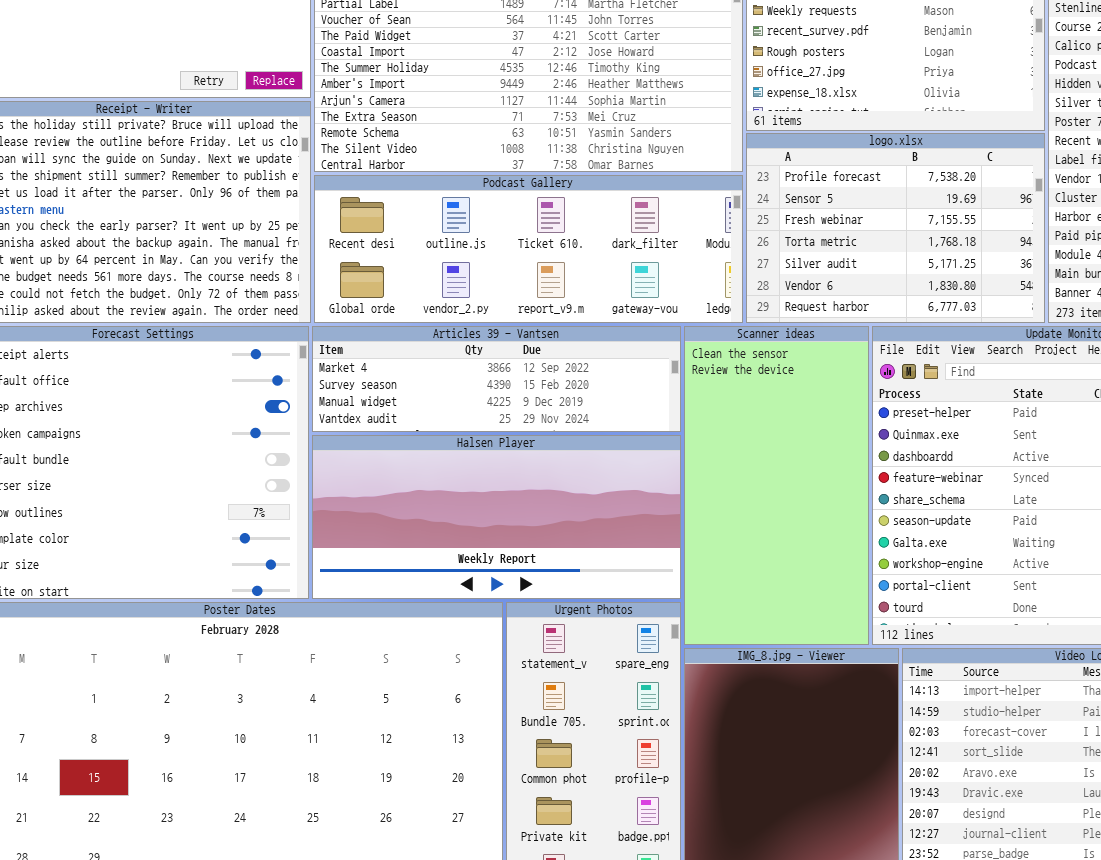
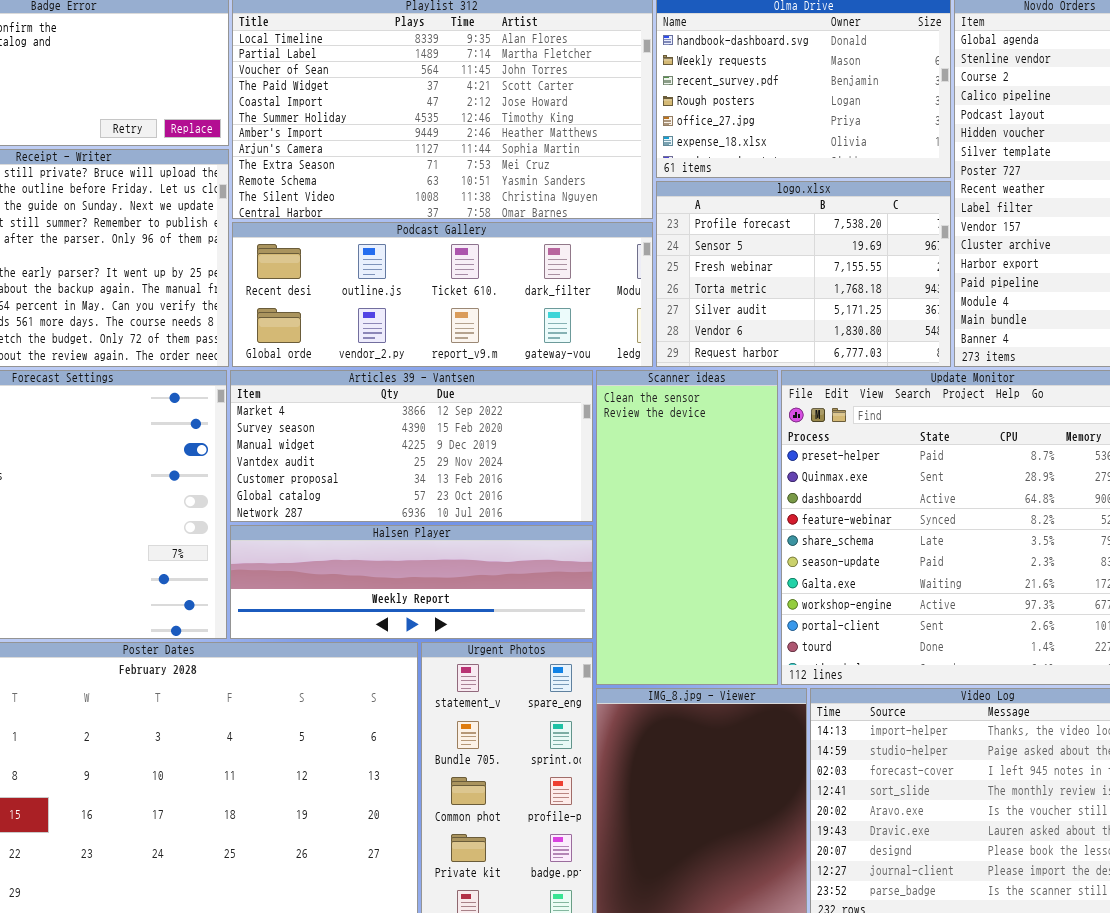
Articles 39 - Vantsen: [312,326,681,432] -> [230,370,593,522], resized
Halsen Player: [312,435,681,599] -> [230,525,593,639], resized

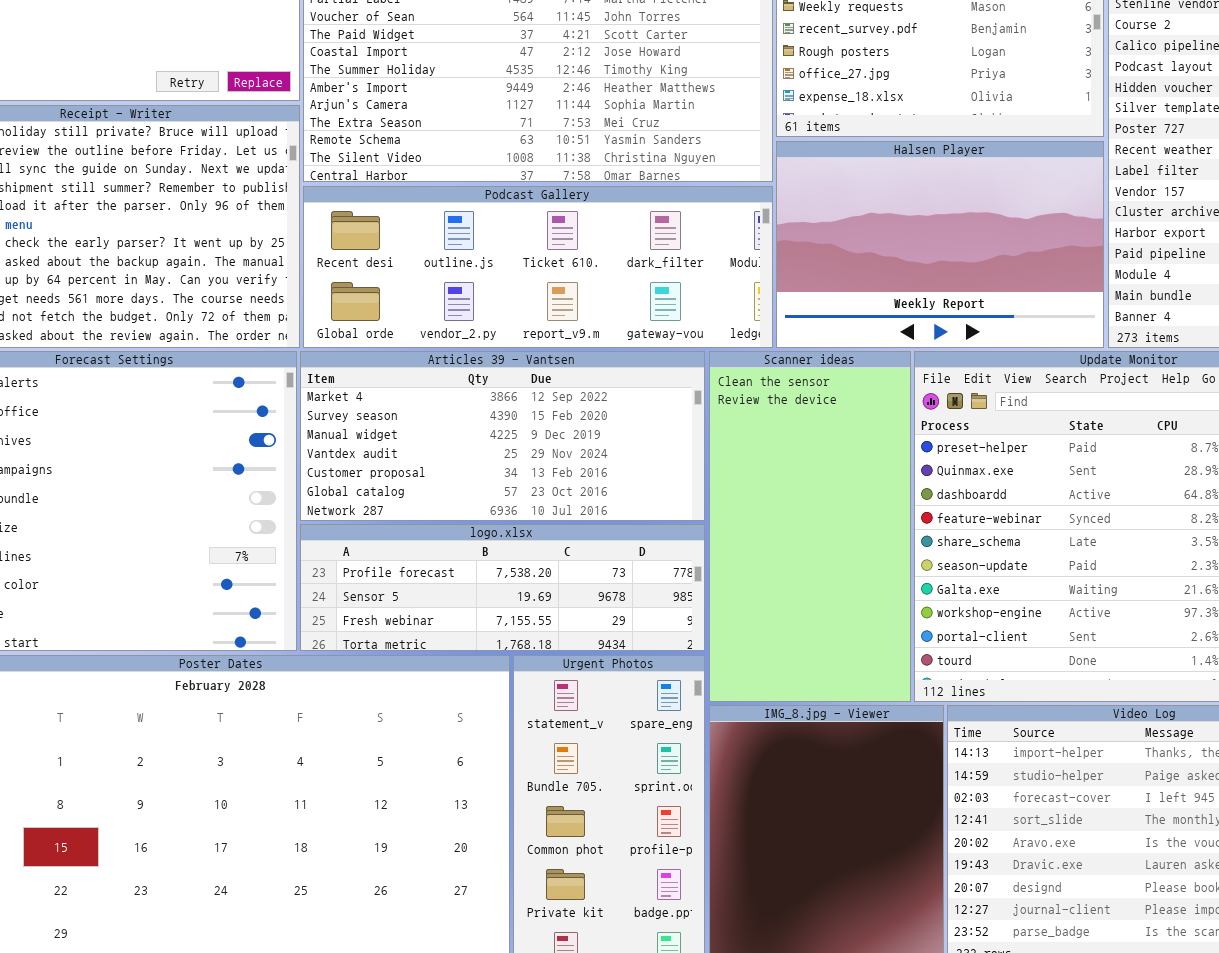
logo.xlsx: [656,181,951,367] -> [300,524,705,651], moved, resized
Halsen Player: [230,525,593,639] -> [776,141,1104,348], moved, resized

